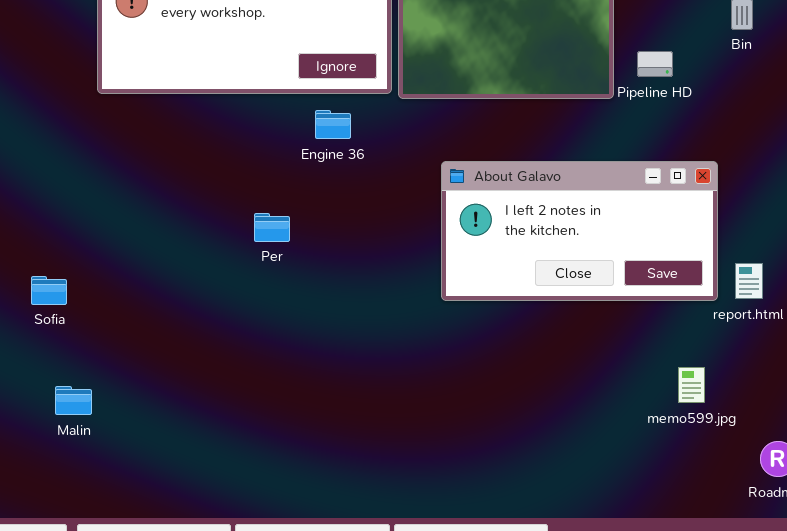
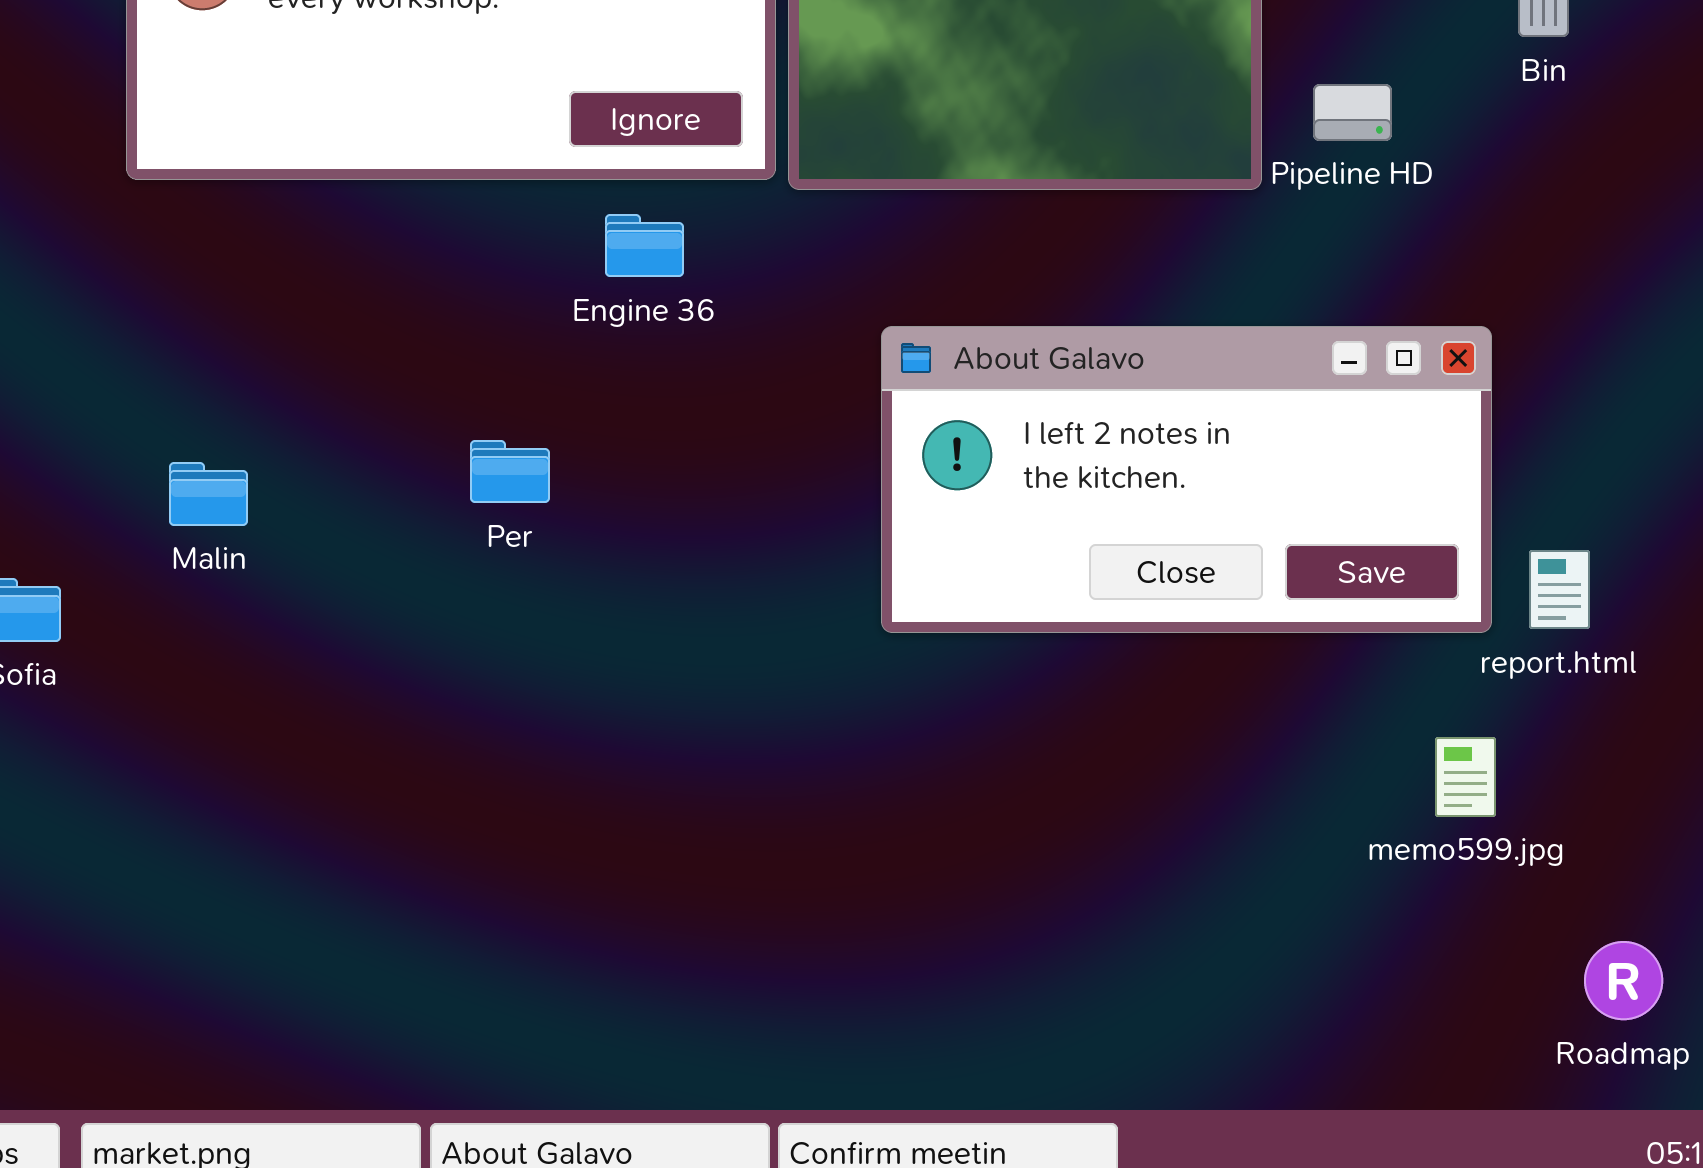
memo599.jpg: [678,367,705,403] -> [1435,737,1496,817], moved
Malin: [55,386,92,415] -> [169,462,248,526], moved

